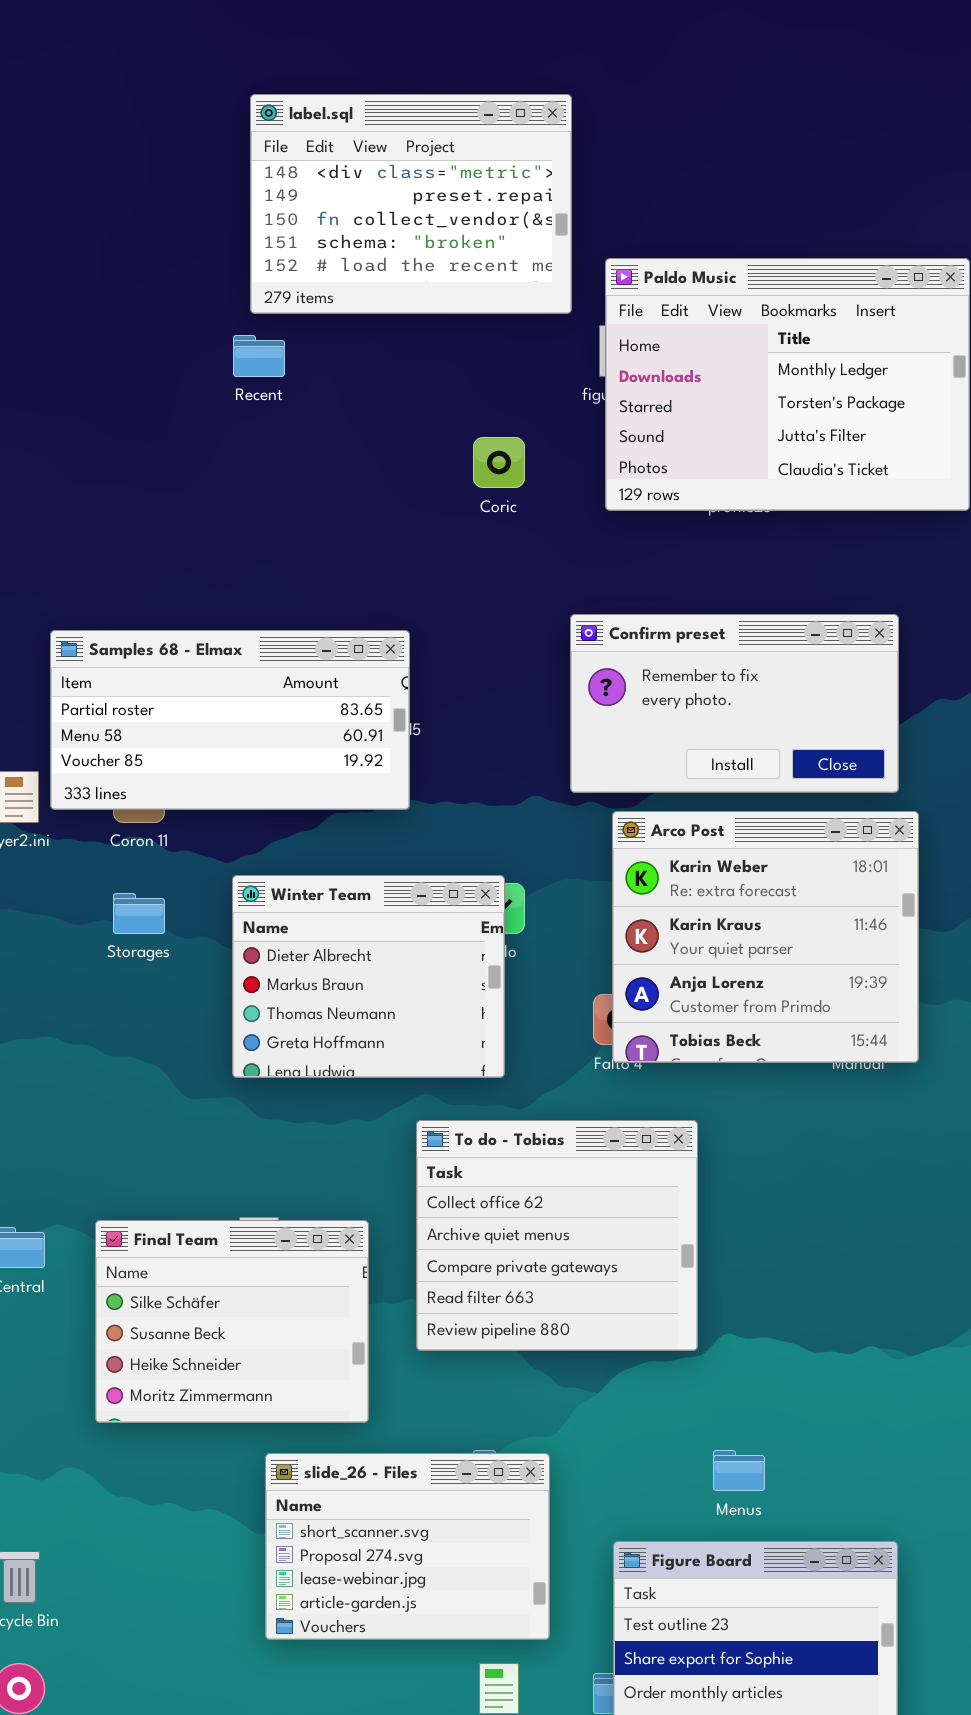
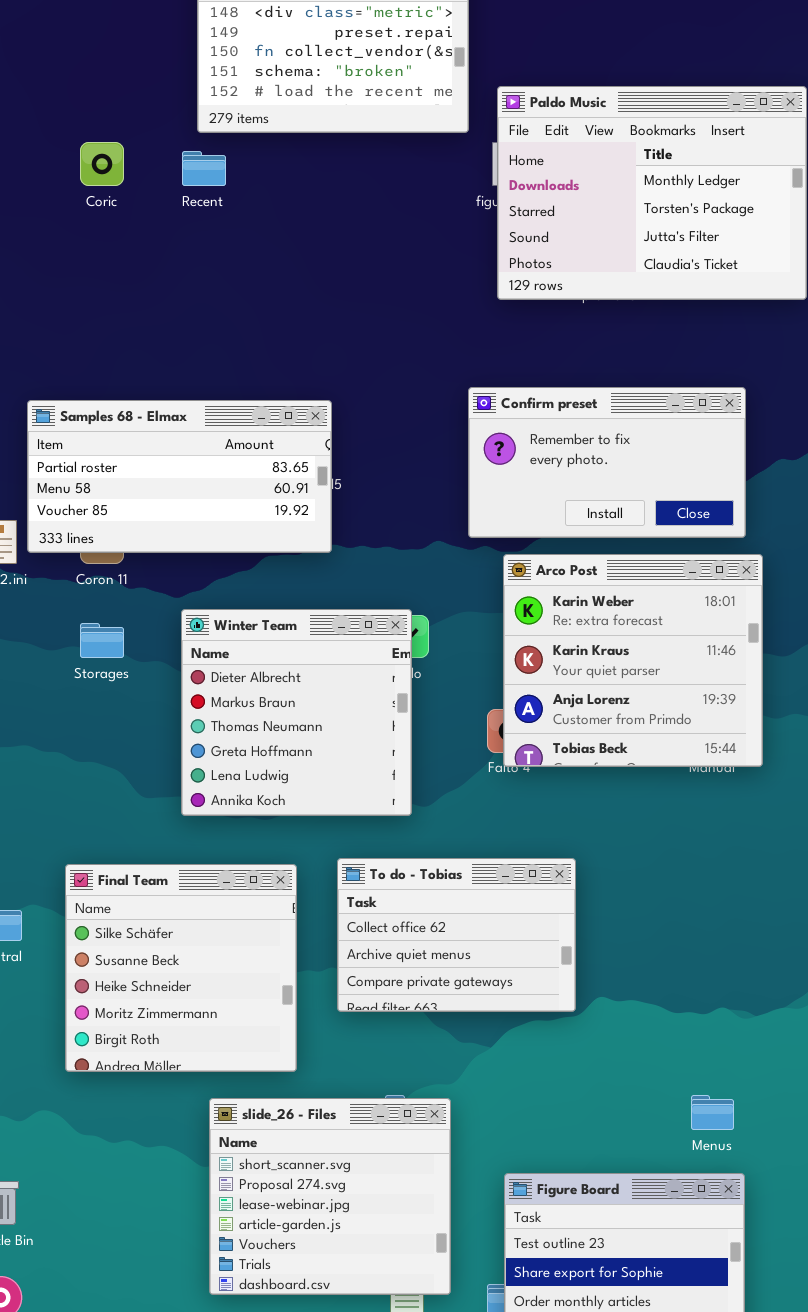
Coric: [473,437,525,488] -> [80,142,124,186], moved
Winter Team: [232,875,505,1078] -> [181,609,412,816], resized
To do - Tobias: [416,1120,698,1351] -> [337,858,576,1012], resized
Final Team: [95,1220,369,1423] -> [65,864,297,1072], resized
Menus: [713,1450,765,1491] -> [691,1095,734,1130], moved
slide_26 - Files: [265,1453,550,1640] -> [209,1098,451,1295], resized

